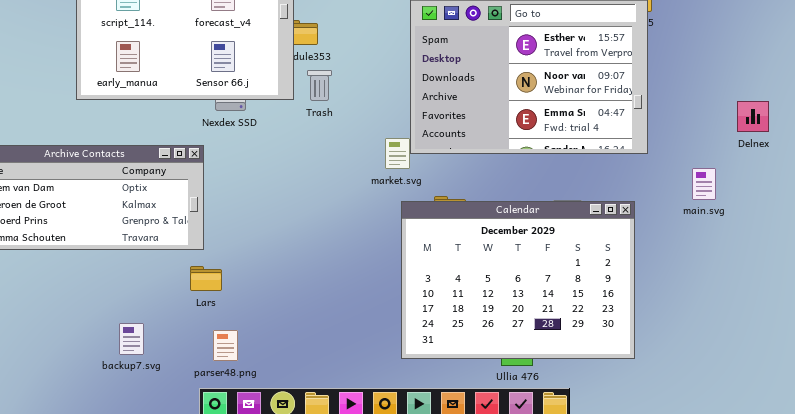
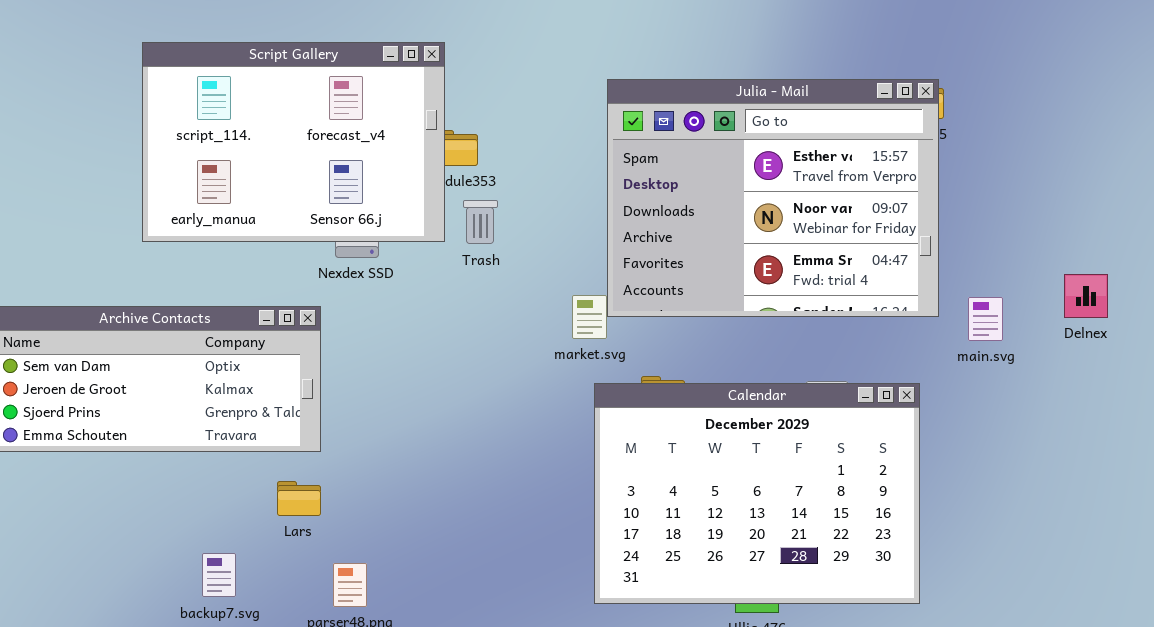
Delnex: [737,101,769,132] -> [1064,274,1108,318], moved
main.svg: [692,168,716,200] -> [968,297,1003,341], moved
Lars: [190,266,222,291] -> [277,481,321,516], moved

